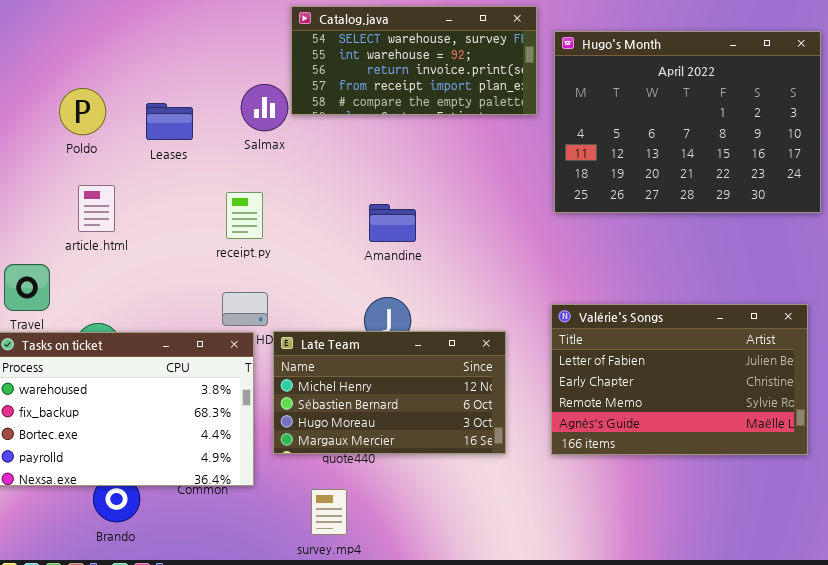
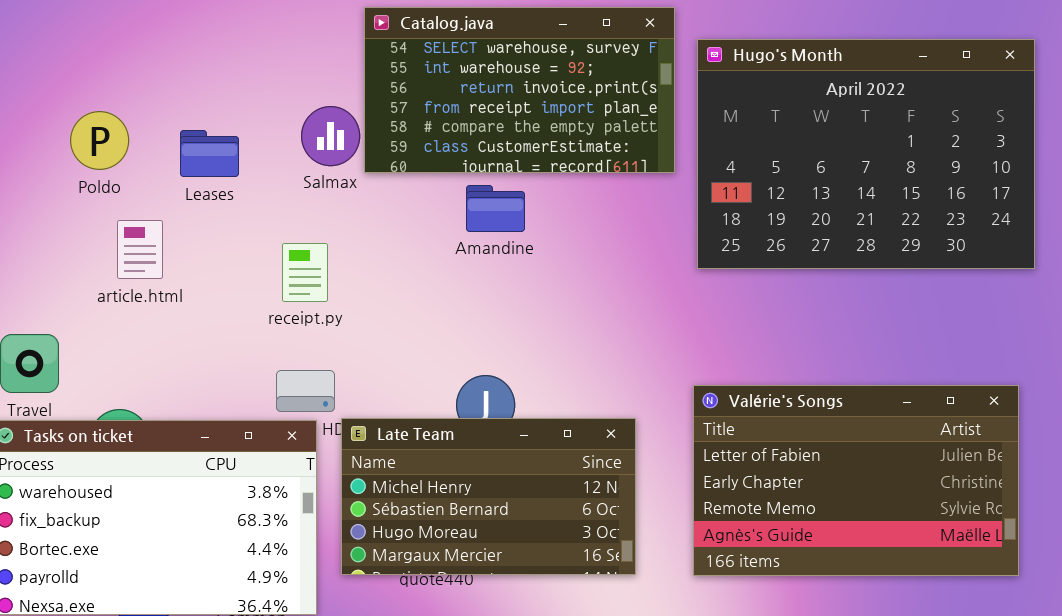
Catalog.java: [291,6,537,115] -> [364,7,675,173], resized
article.html: [78,185,115,232] -> [117,220,163,279], moved
Amandine: [369,204,416,242] -> [466,185,525,232], moved

